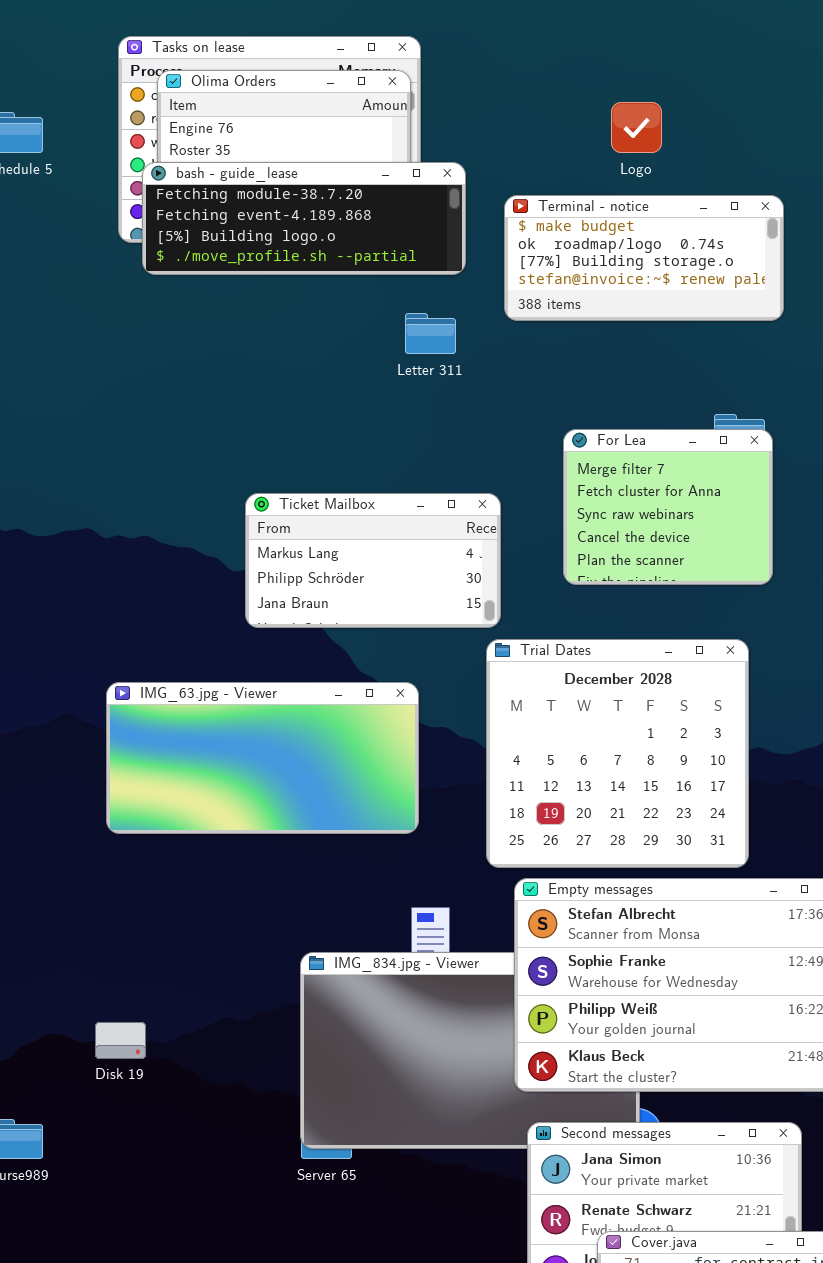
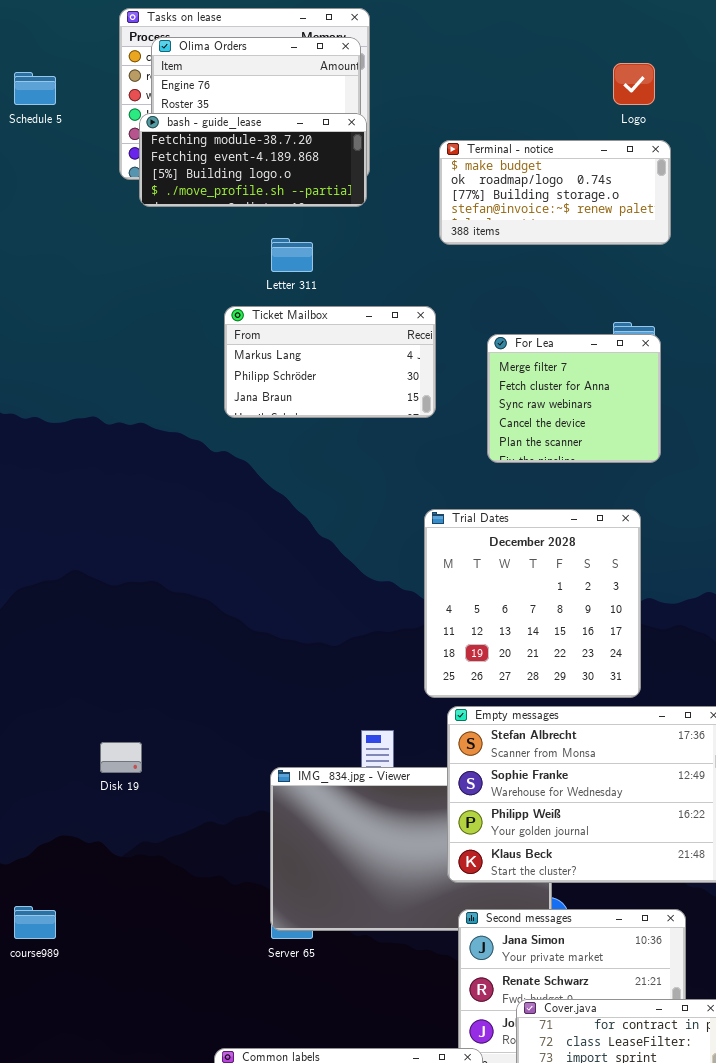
Logo: [611,102,662,153] -> [613,63,655,105], moved
bash - guide_lease: [142,162,466,275] -> [139,113,367,207], resized
Letter 311: [405,313,456,354] -> [271,238,313,272], moved
Ticket Mailbox: [245,493,501,628] -> [224,306,436,418], moved
IMG_63.jpg - Viewer: [106,682,419,834] -> none, closed
Disk 19: [95,1022,146,1059] -> [100,742,142,773], moved

